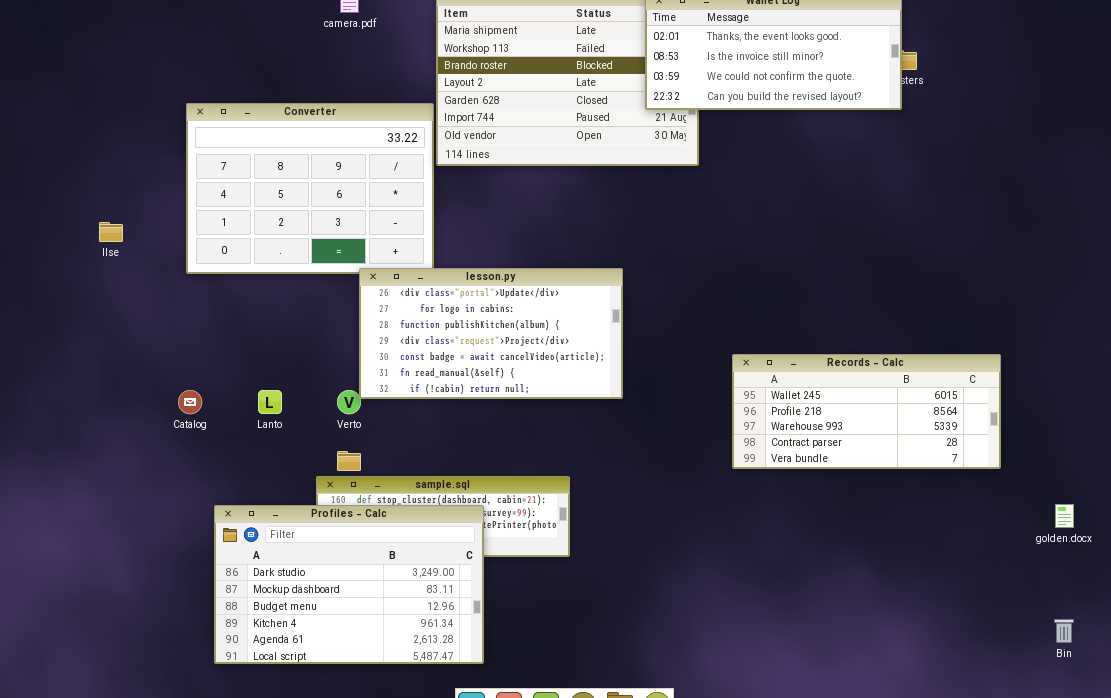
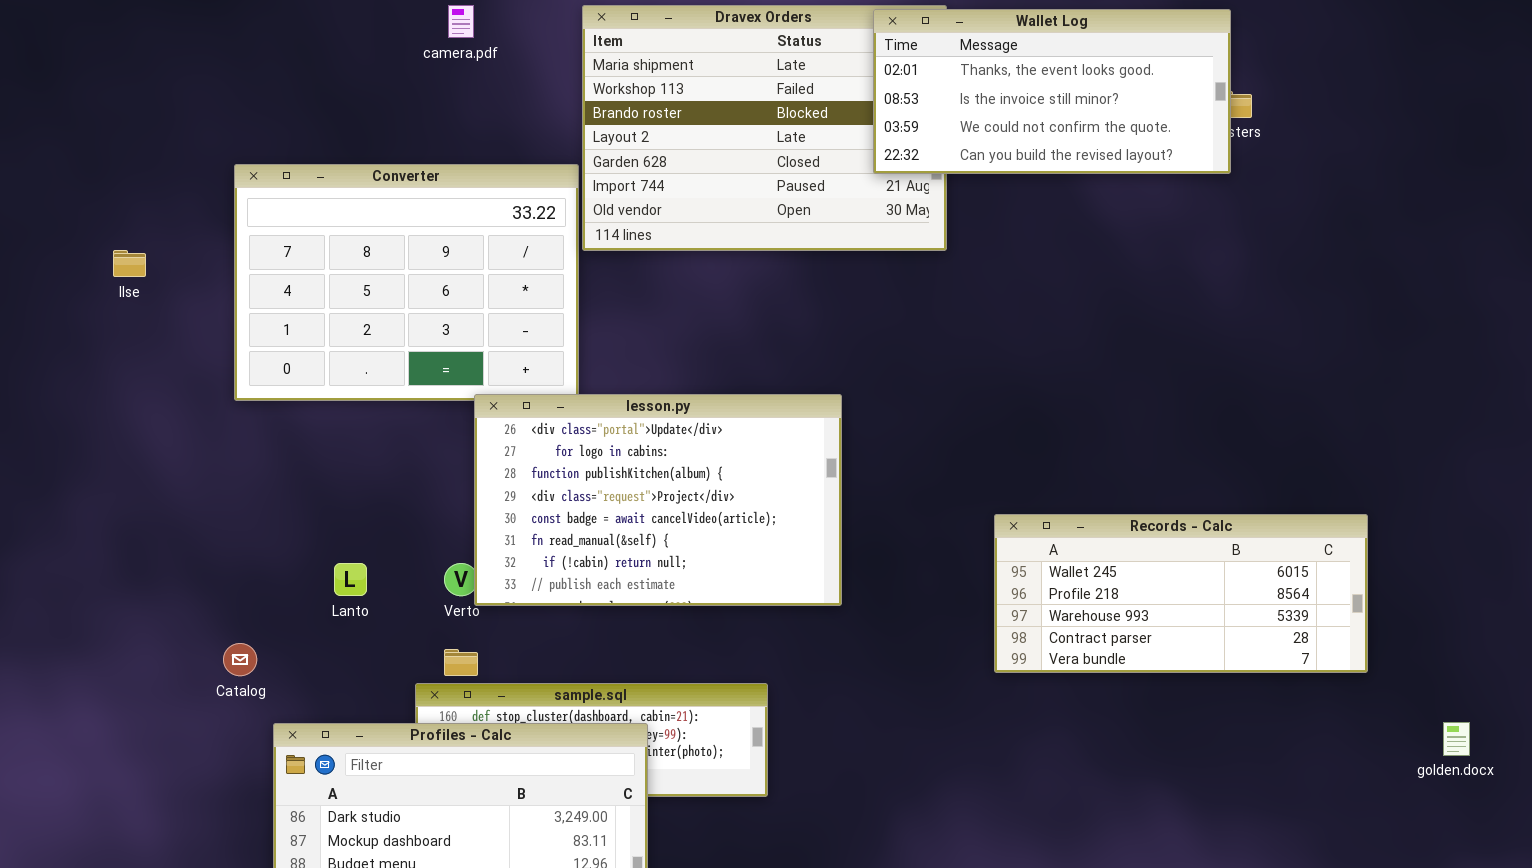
Ilse: [99,222,123,242] -> [113,250,146,277], moved
lesson.py: [359,268,623,399] -> [474,394,842,606], resized
Catalog: [178,390,202,414] -> [223,643,257,676], moved

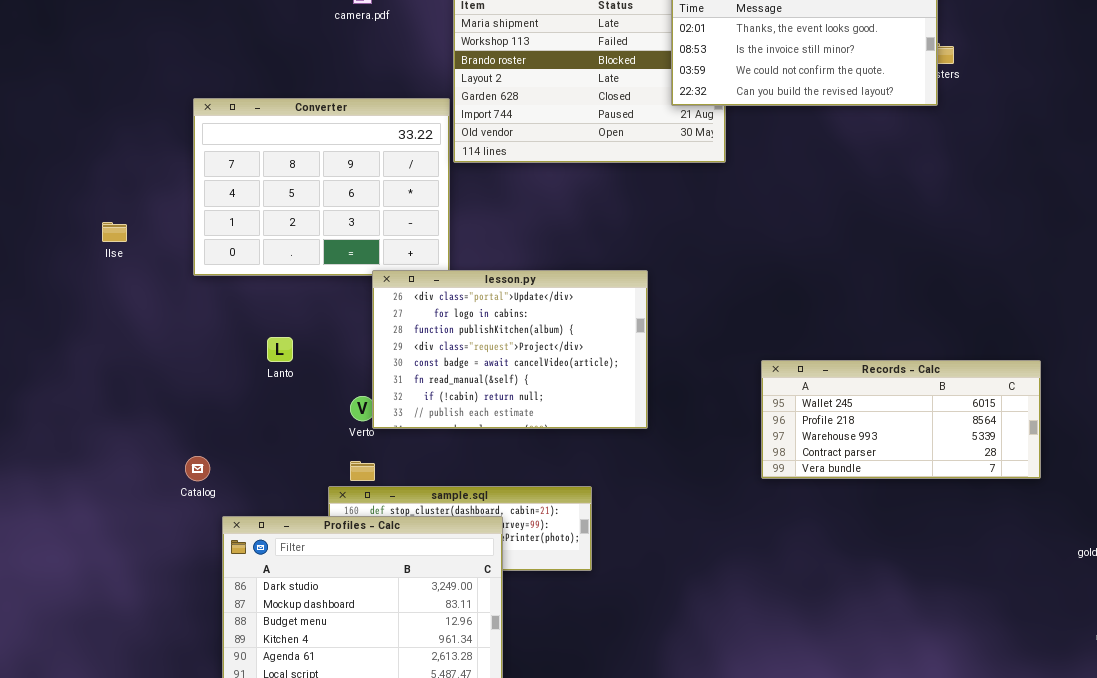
Ilse: [113,250,146,277] -> [102,222,127,242], moved
Lanto: [334,563,367,596] -> [267,337,293,362], moved

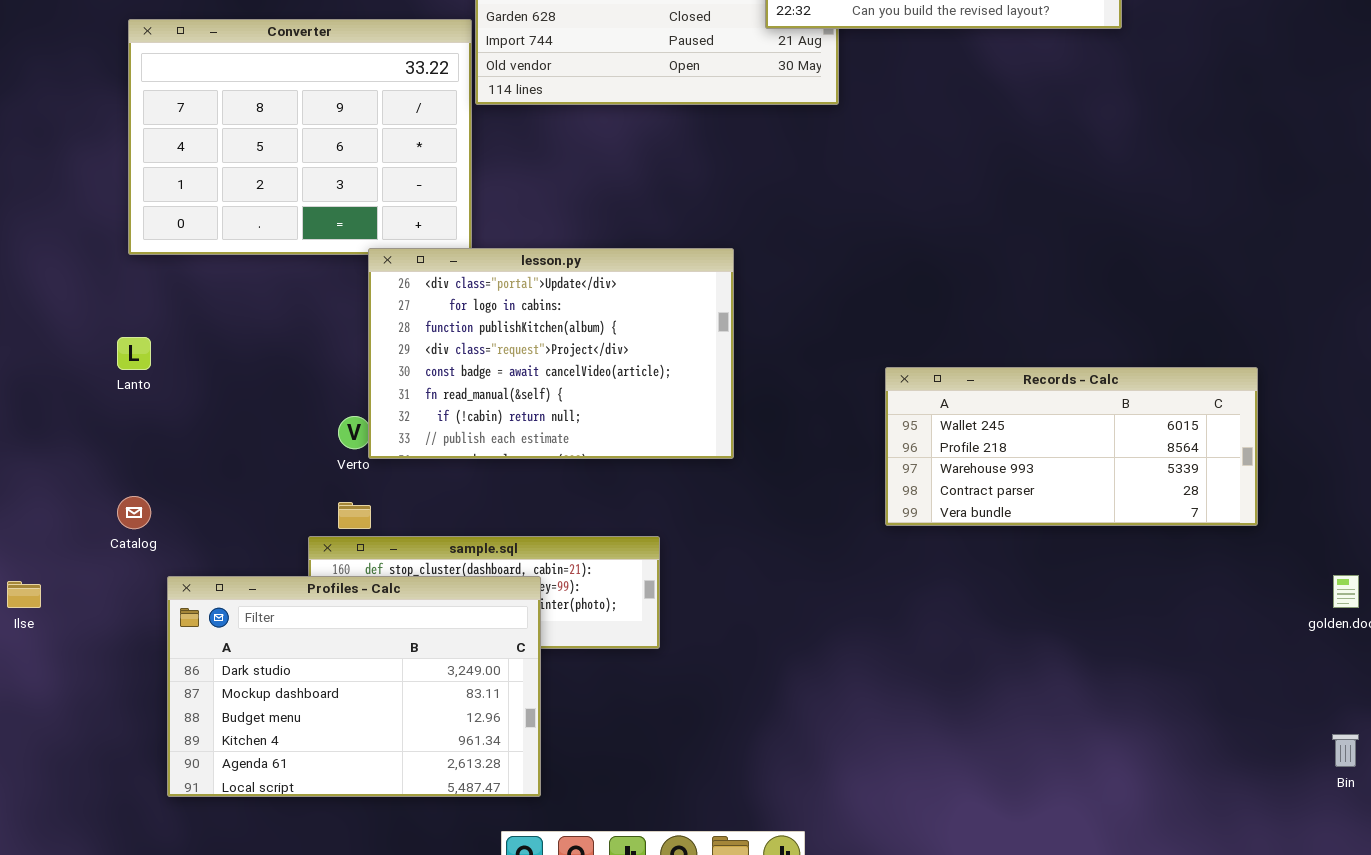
Ilse: [102,222,127,242] -> [7,581,41,608], moved
Lanto: [267,337,293,362] -> [117,337,151,370], moved

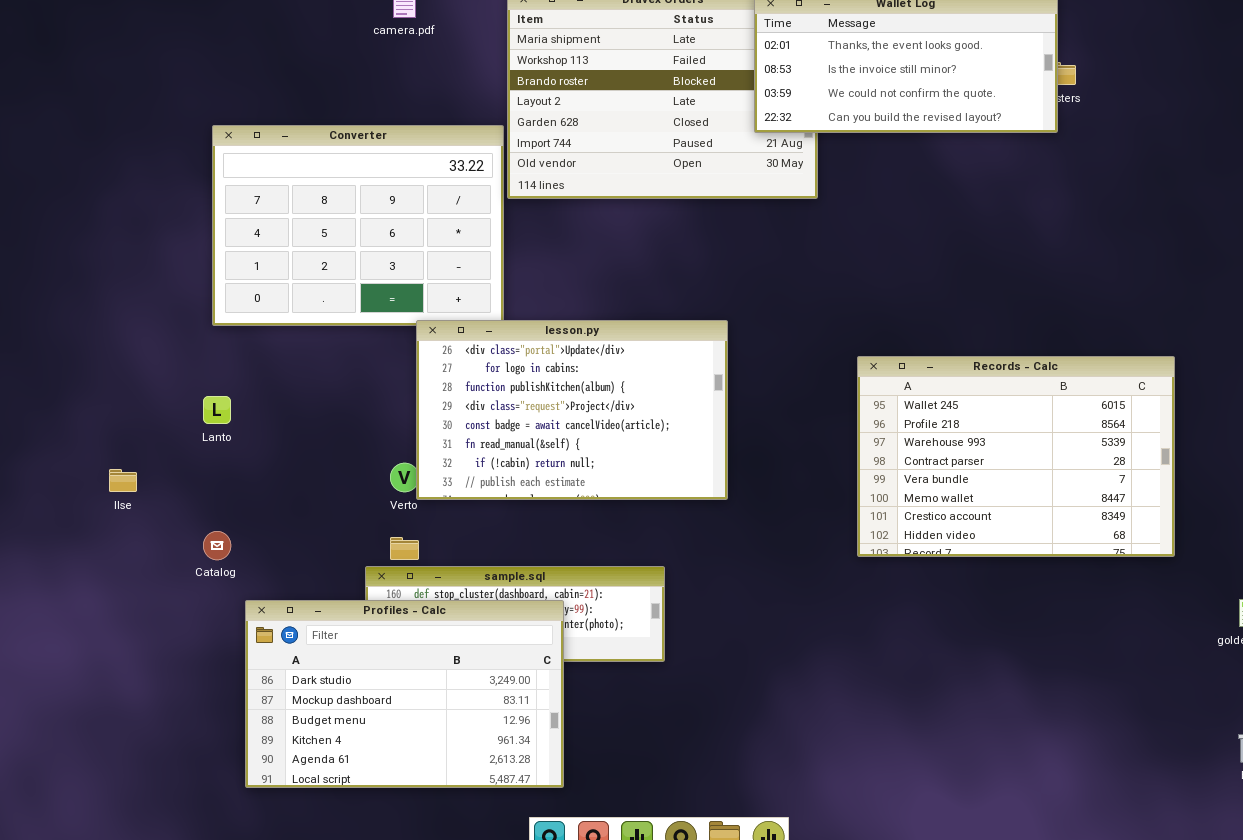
Records - Calc: [885,367,1258,526] -> [857,356,1175,557], resized
Ilse: [7,581,41,608] -> [109,469,137,492], moved

